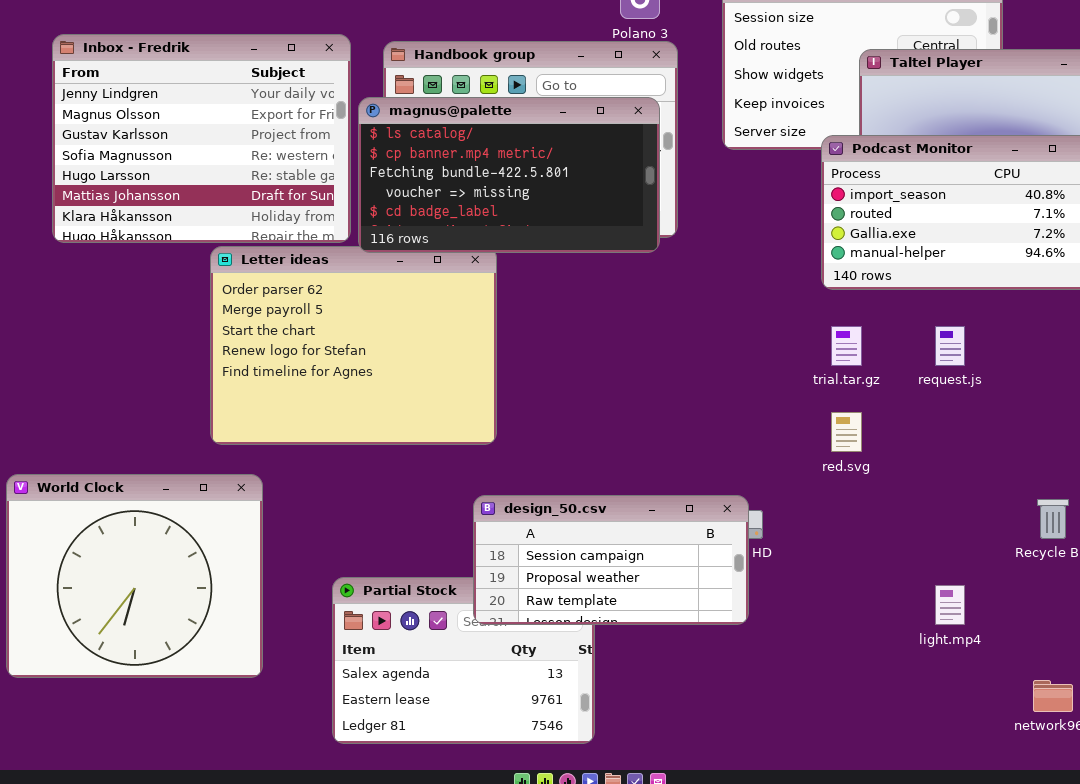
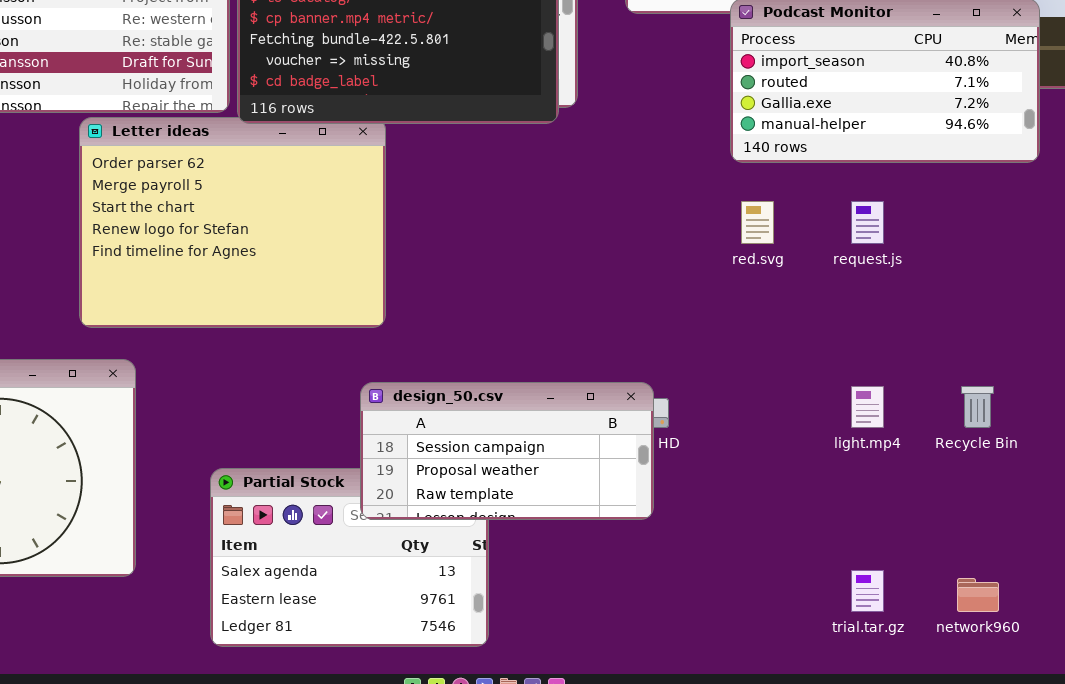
trial.tar.gz: [831,326,862,366] -> [851,570,884,612], moved
red.svg: [831,412,862,452] -> [741,201,774,244], moved
light.mp4: [935,585,965,625] -> [851,386,884,428], moved

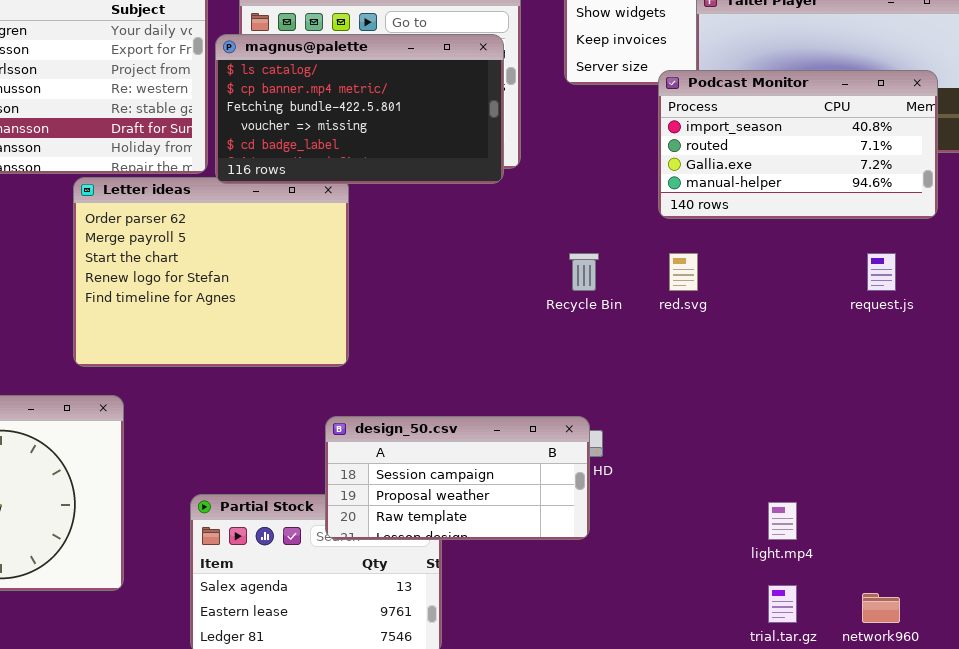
request.js: [851,201,884,244] -> [867,253,896,291], moved
light.mp4: [851,386,884,428] -> [768,502,797,540], moved
Recycle Bin: [961,386,994,428] -> [569,253,599,291], moved

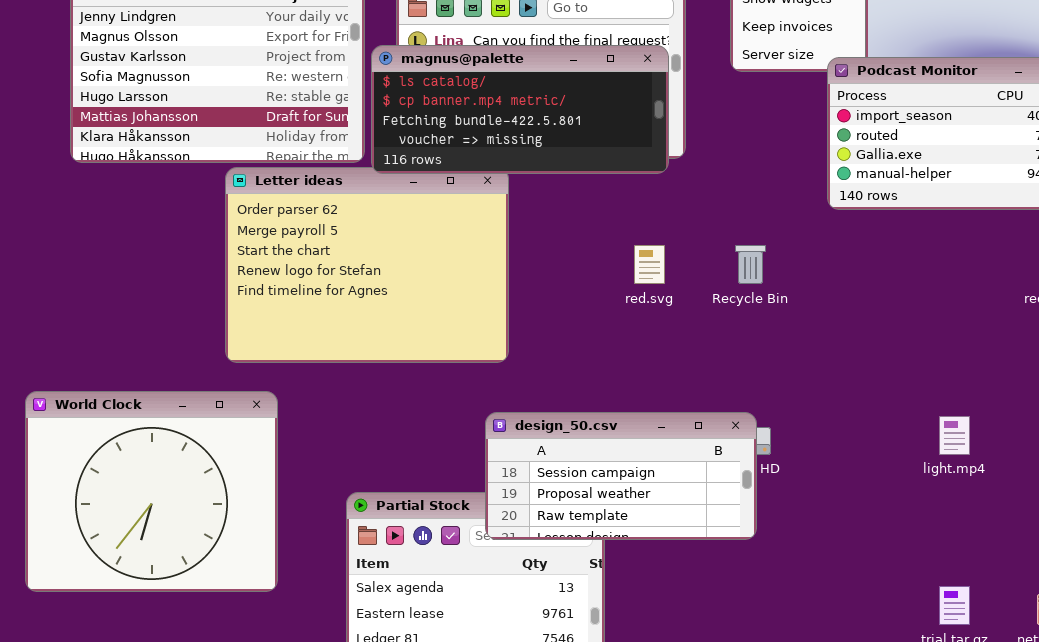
magnus@palette: [215,34,504,184] -> [371,45,669,174], resized
red.svg: [669,253,698,291] -> [634,245,665,284], moved
light.mp4: [768,502,797,540] -> [939,416,970,455], moved

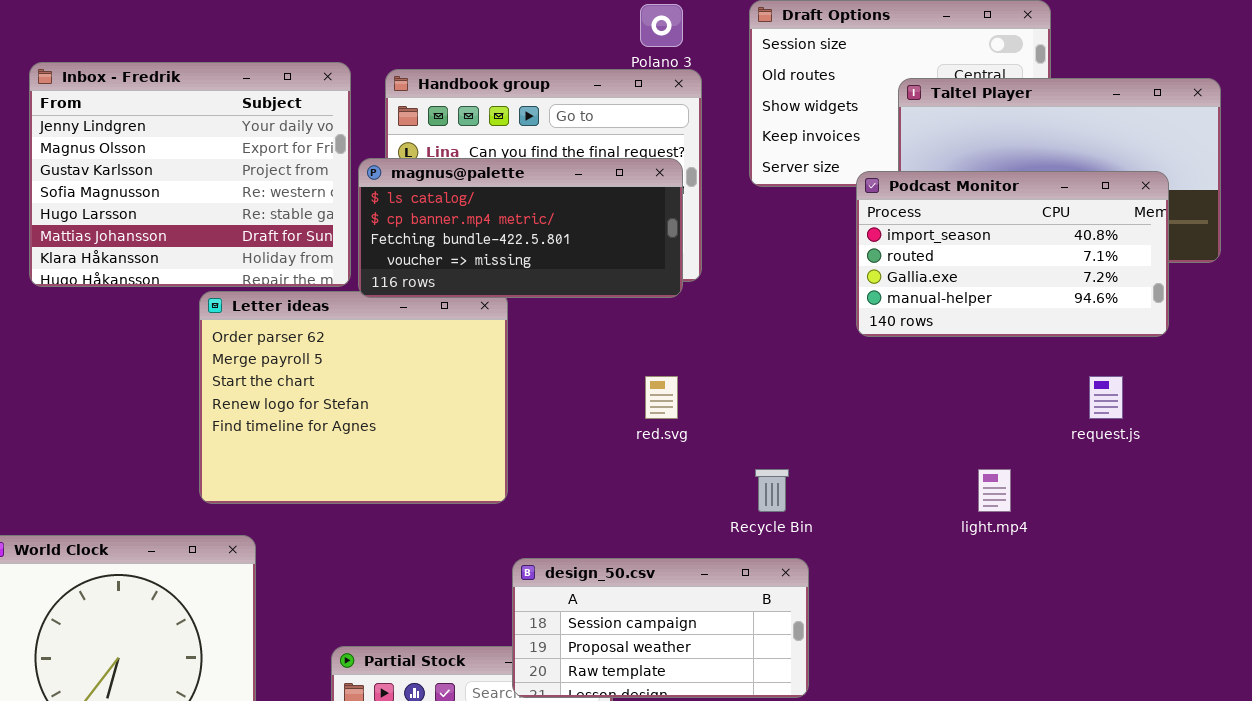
Recycle Bin: [735,245,766,284] -> [755,469,789,512], moved
design_50.csv: [485,412,757,540] -> [512,558,809,698], moved
light.mp4: [939,416,970,455] -> [978,469,1011,512], moved

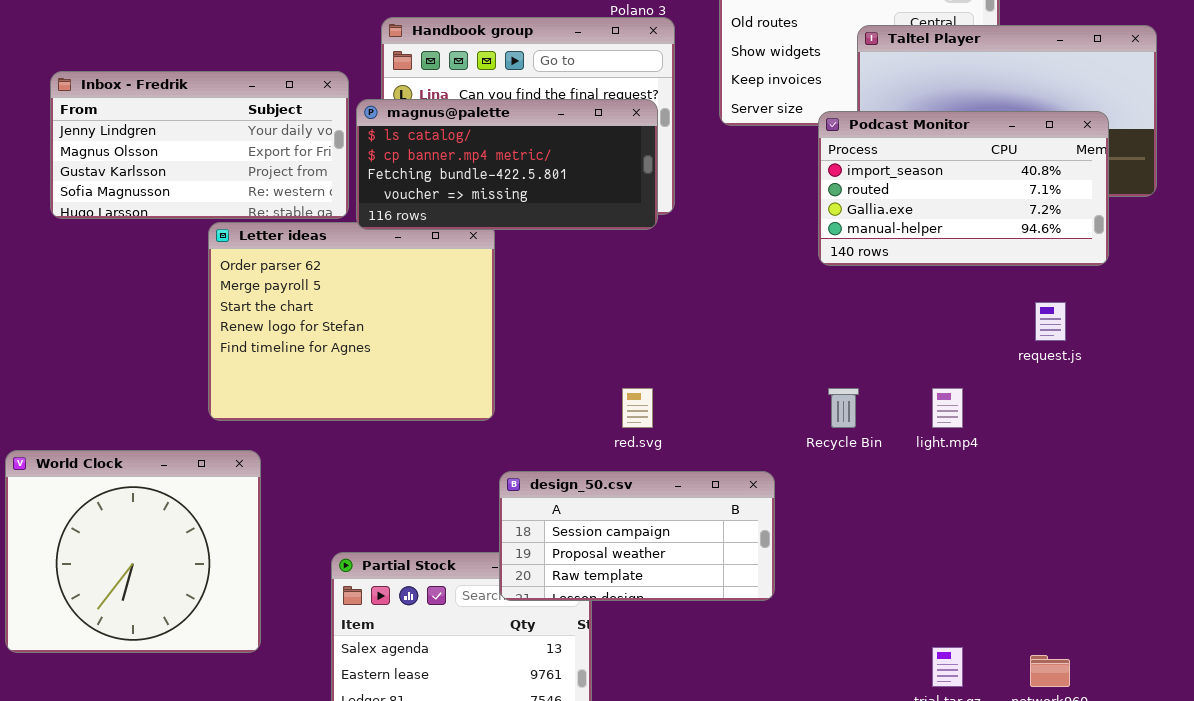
Inbox - Fredrik: [29,62,351,287] -> [50,71,349,219], resized
red.svg: [645,376,678,419] -> [622,388,653,428], moved
Recycle Bin: [755,469,789,512] -> [828,388,859,428], moved

